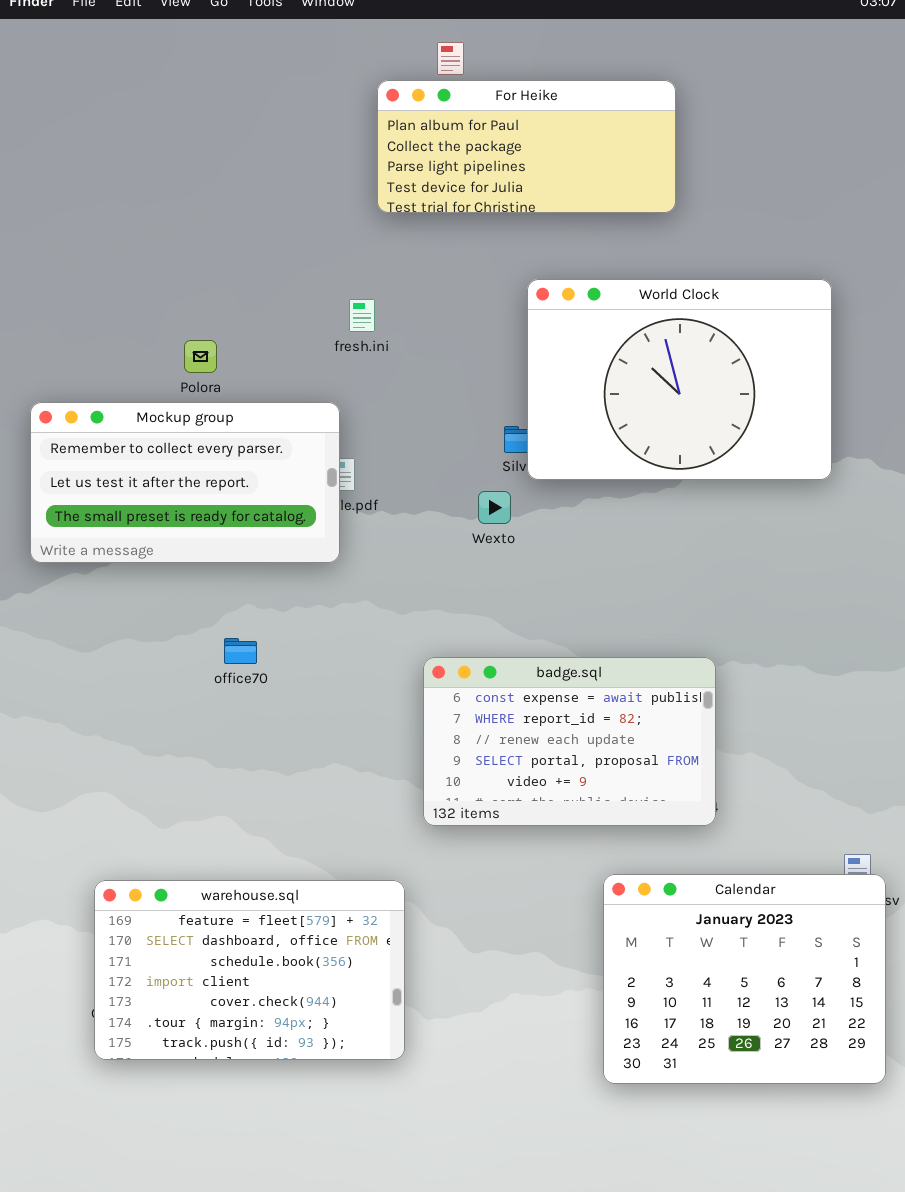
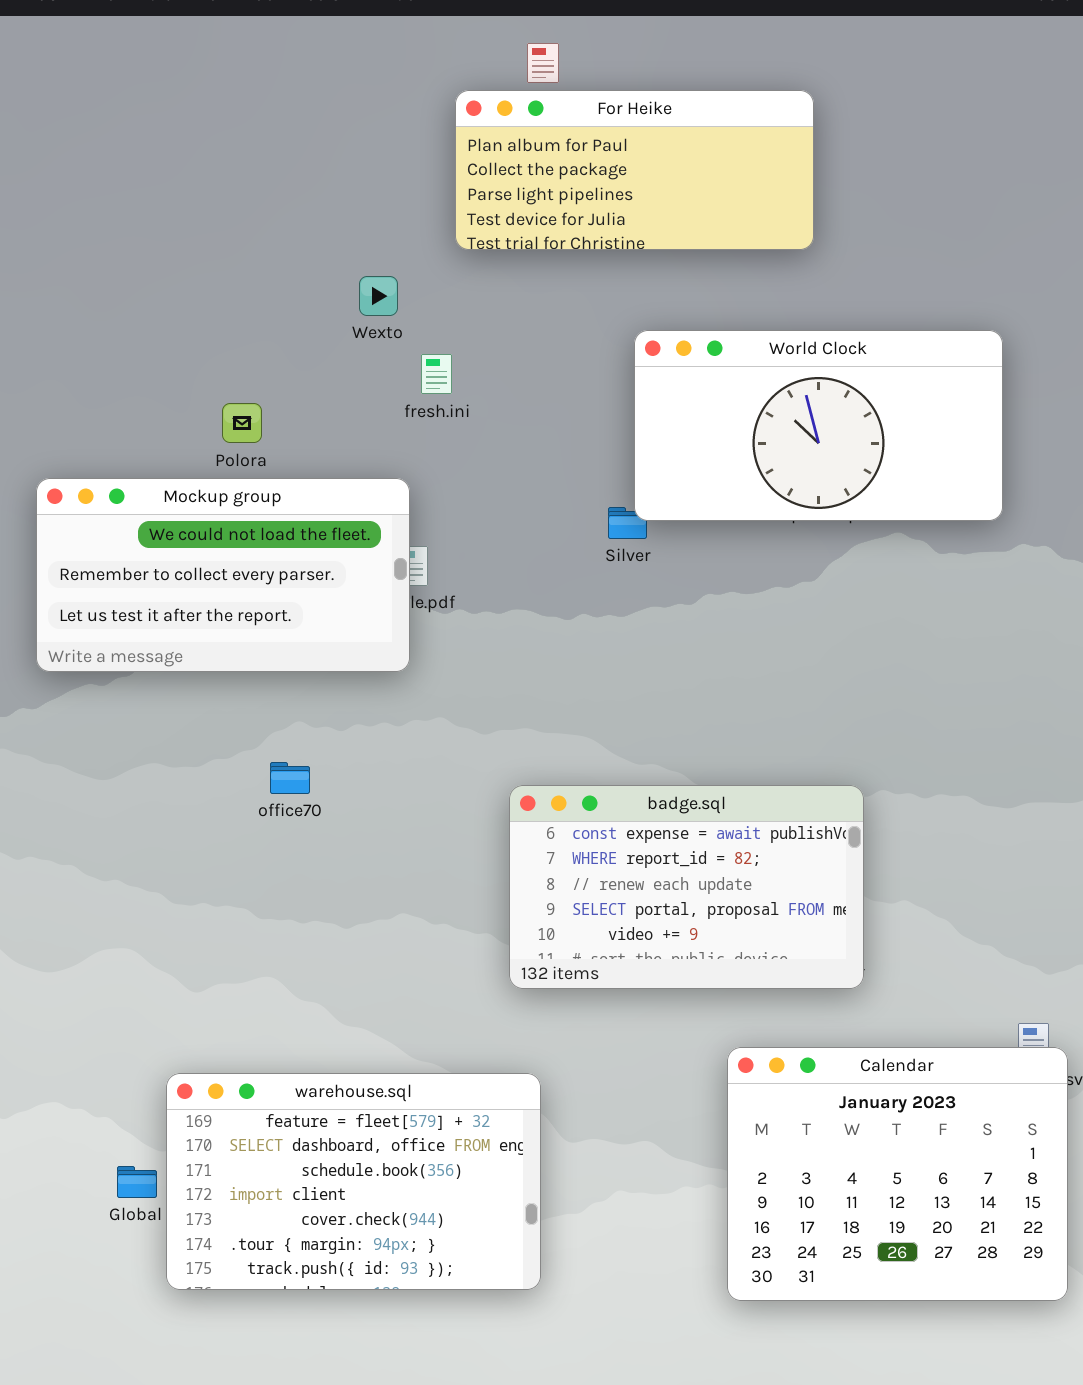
World Clock: [527,279,832,480] -> [634,330,1003,521], resized
Mockup group: [30,402,340,563] -> [36,478,410,672], scrolled up 1 row
Wexto: [478,491,511,524] -> [359,276,398,316], moved
warehouse.sql: [94,880,405,1060] -> [166,1073,541,1290], moved

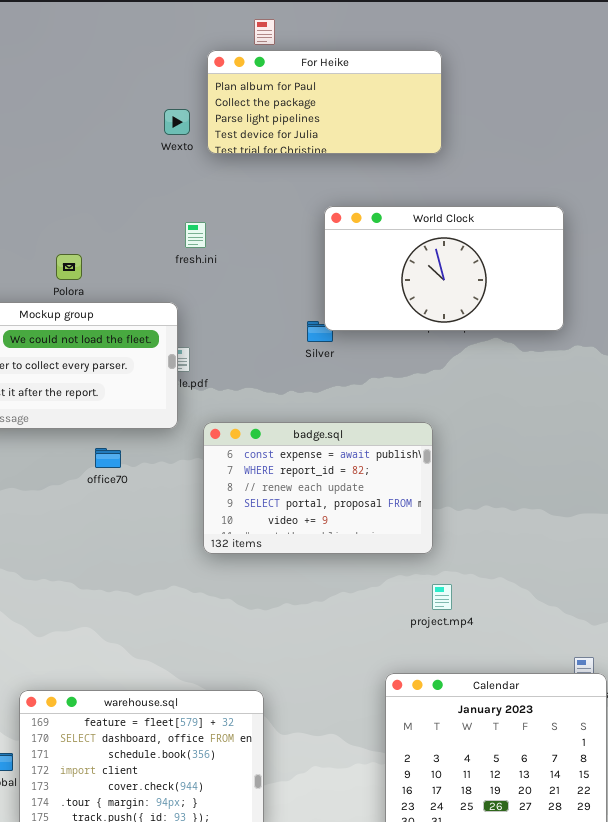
Wexto: [359,276,398,316] -> [164,109,190,135], moved
office70: [270,762,310,794] -> [95,448,121,468], moved
badge.sql: [509,785,864,989] -> [203,422,433,554], moved

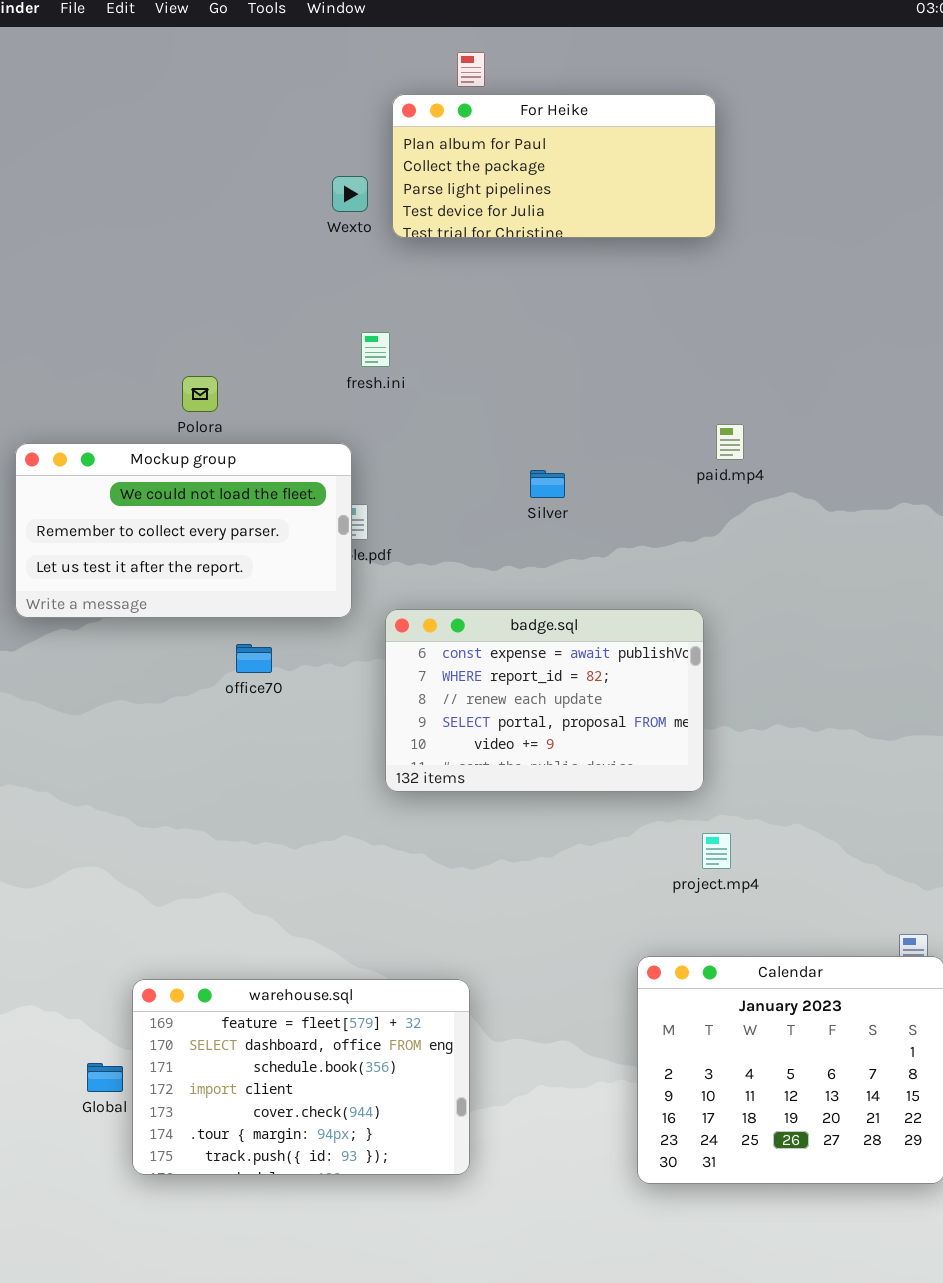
World Clock: [324,206,564,331] -> none, closed

